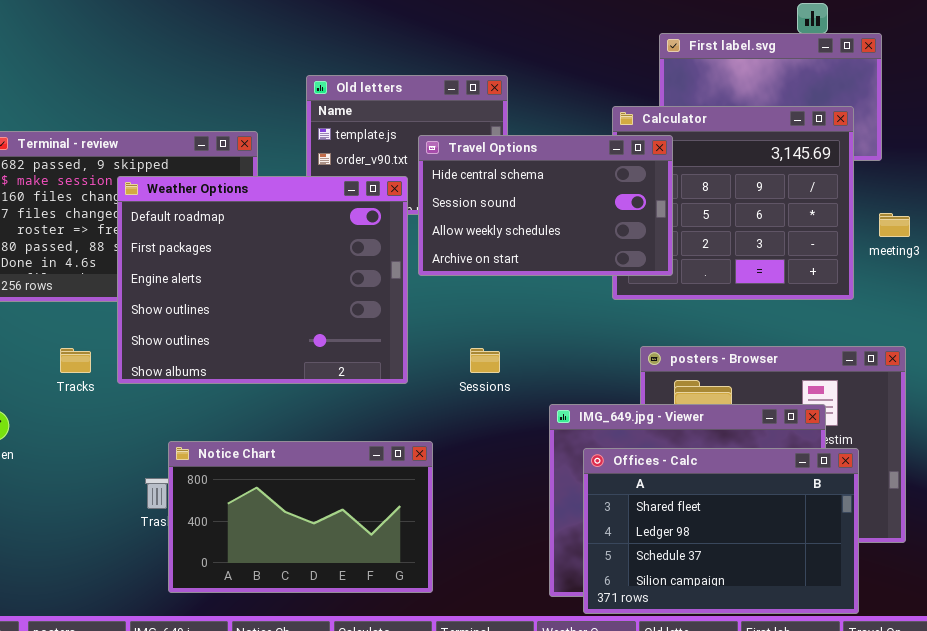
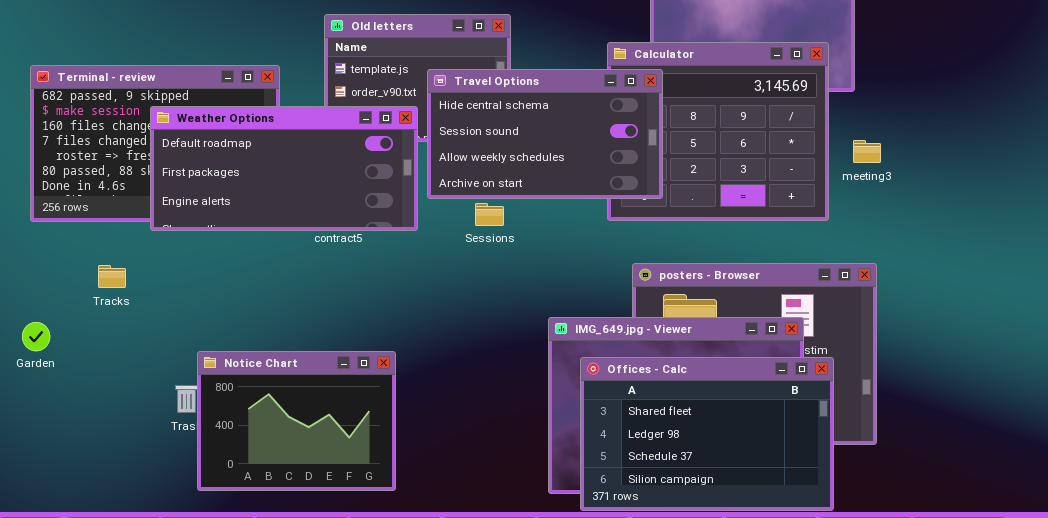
Weather Options: [117,176,408,384] -> [150,106,418,231], resized
Sessions: [470,348,500,373] -> [475,203,504,226], moved
Notice Chart: [168,441,433,593] -> [197,351,396,491], resized

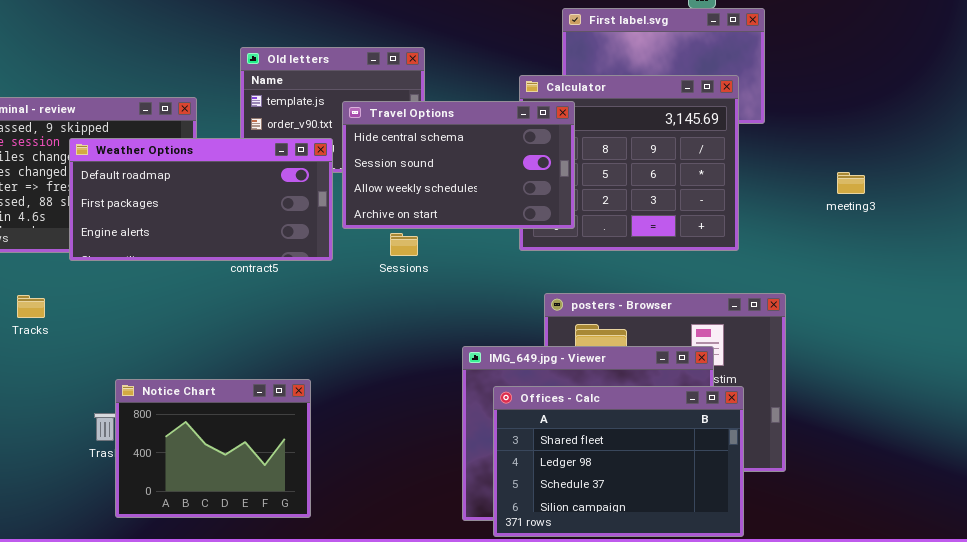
meeting3: [853,140,881,163] -> [837,172,865,194], moved

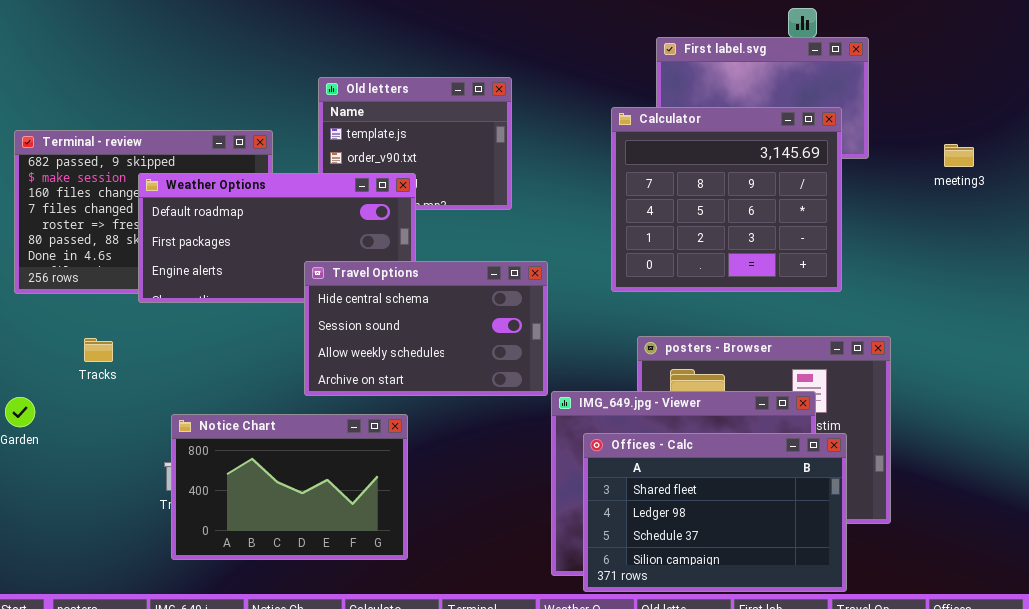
Travel Options: [342,101,575,229] -> [304,261,548,396], moved
meeting3: [837,172,865,194] -> [944,144,974,167], moved
Notice Chart: [115,379,311,518] -> [171,414,408,560], moved, resized

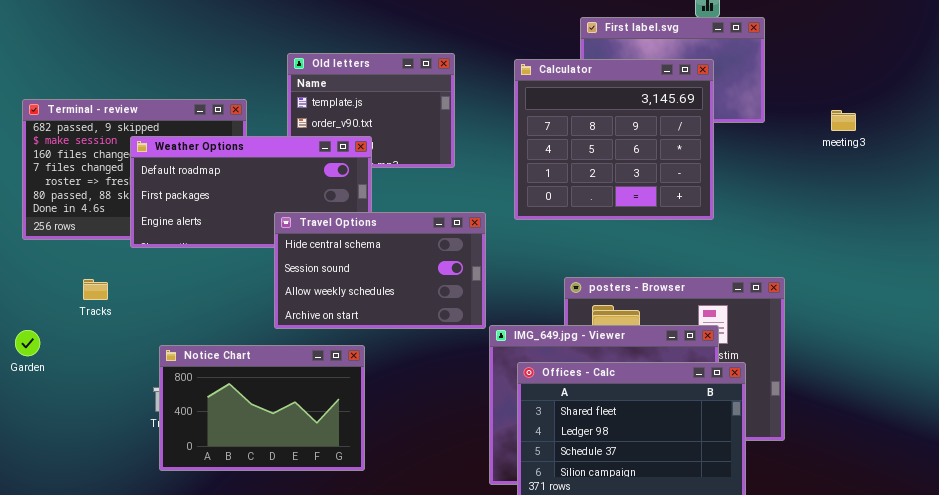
Calculator: [611,107,842,292] -> [514,59,714,220], moved

